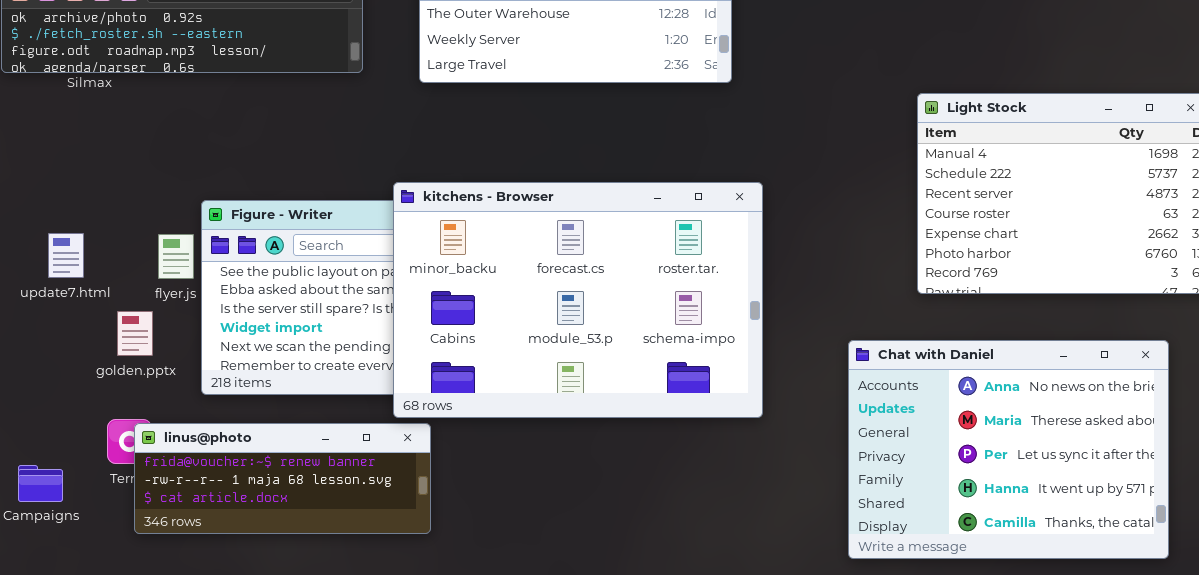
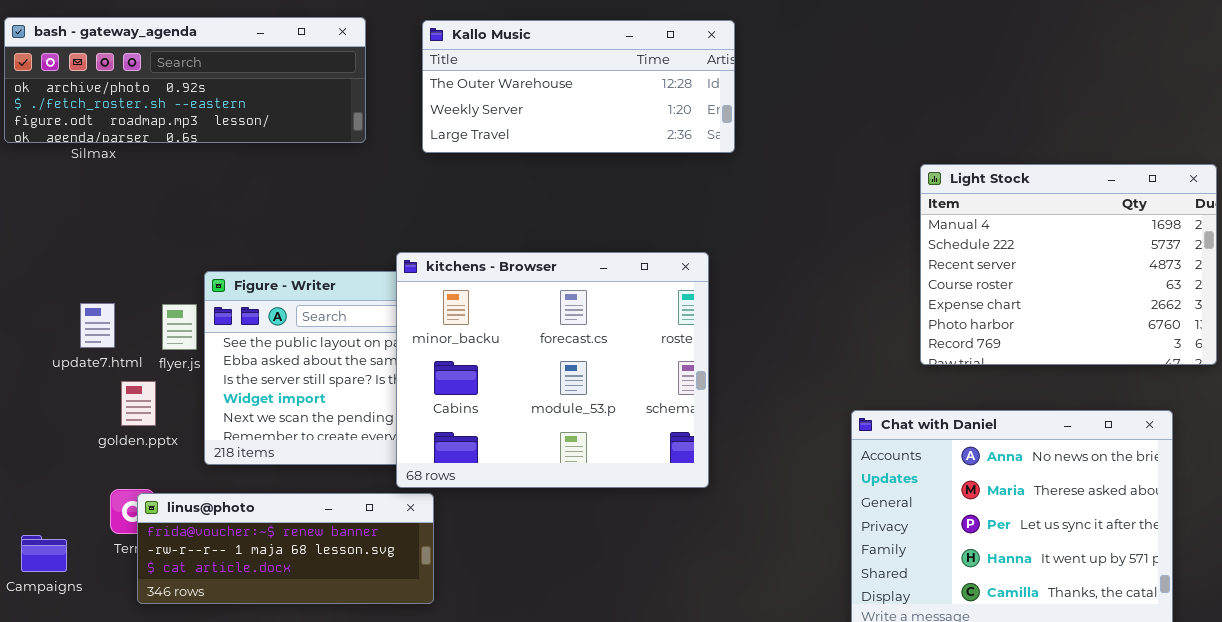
kitchens - Browser: [393,182,763,418] -> [396,252,709,488], resized
update7.html: [48,233,84,278] -> [80,303,115,348], moved

